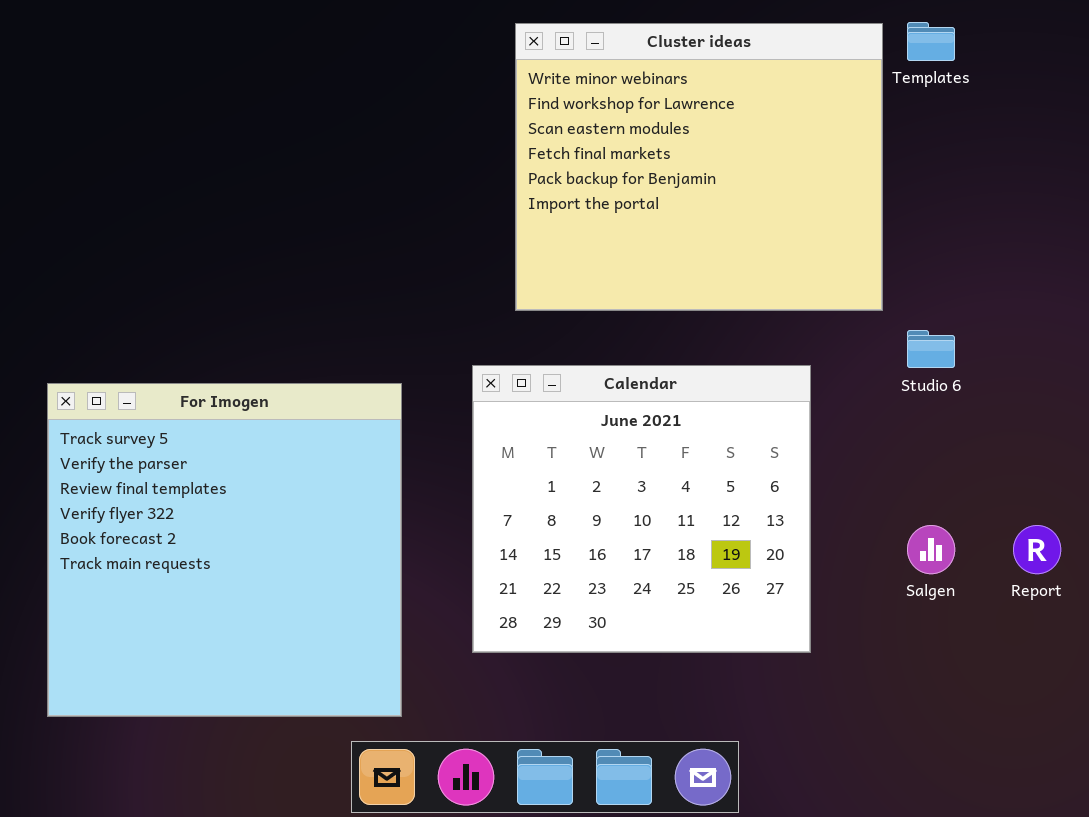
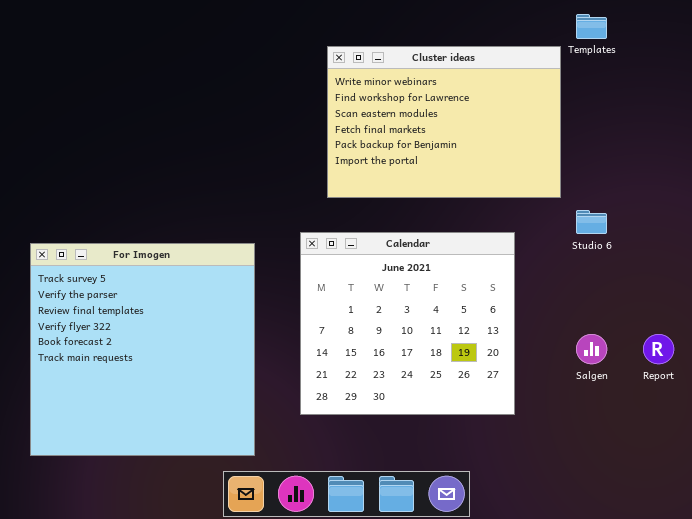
Cluster ideas: [515,23,883,311] -> [327,46,561,198], resized

